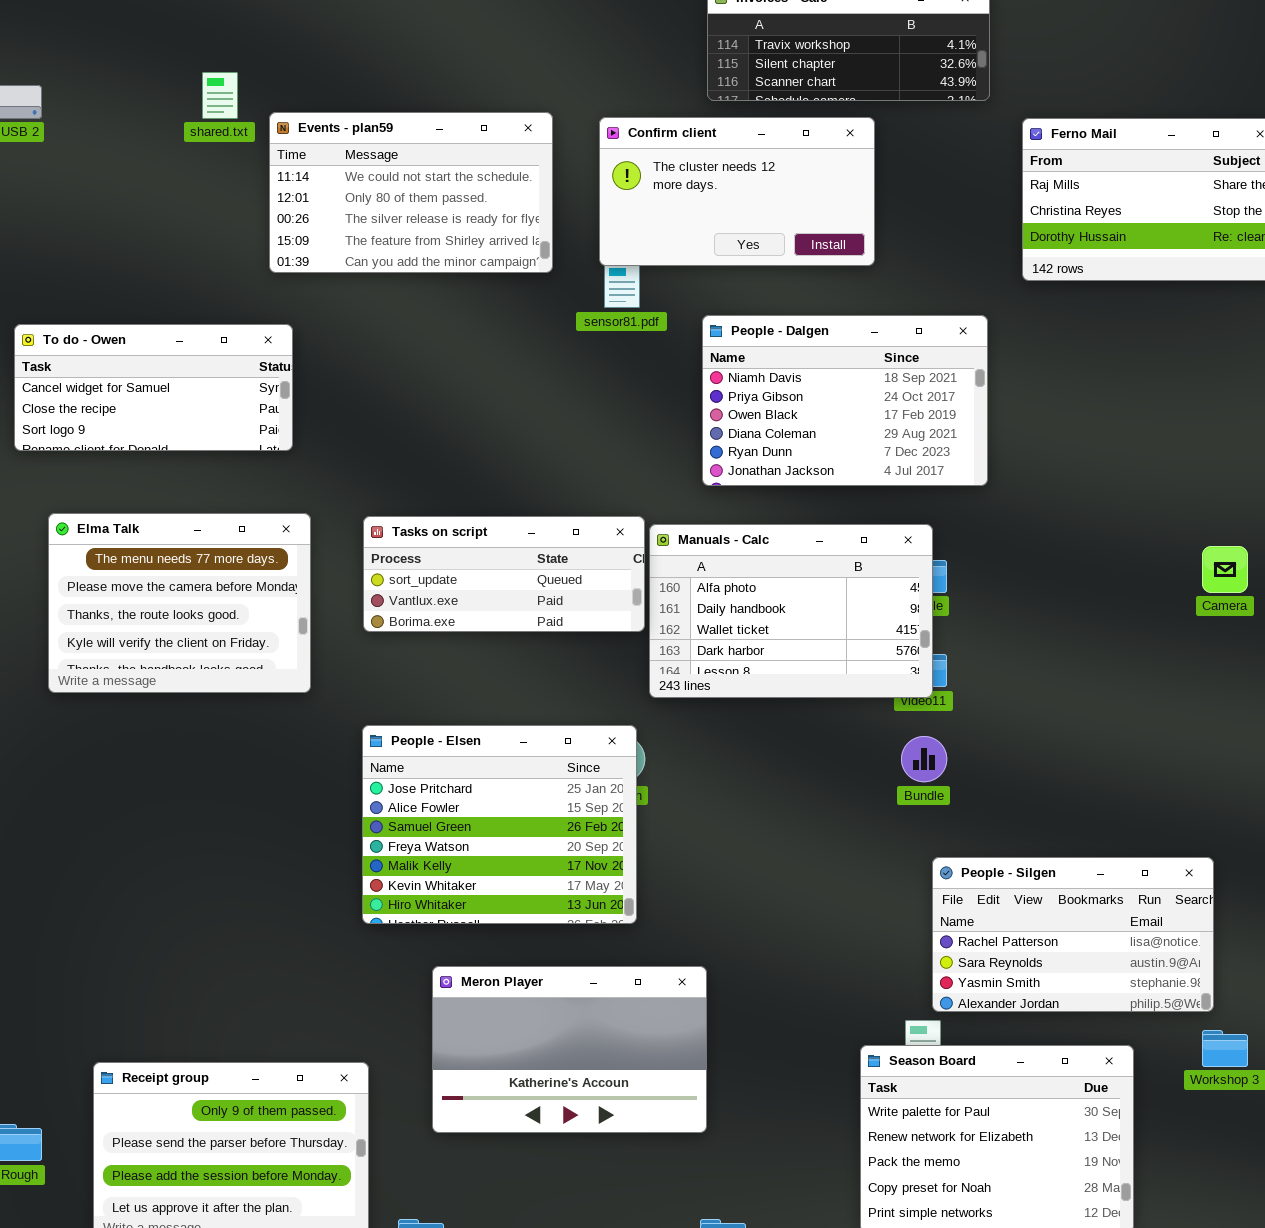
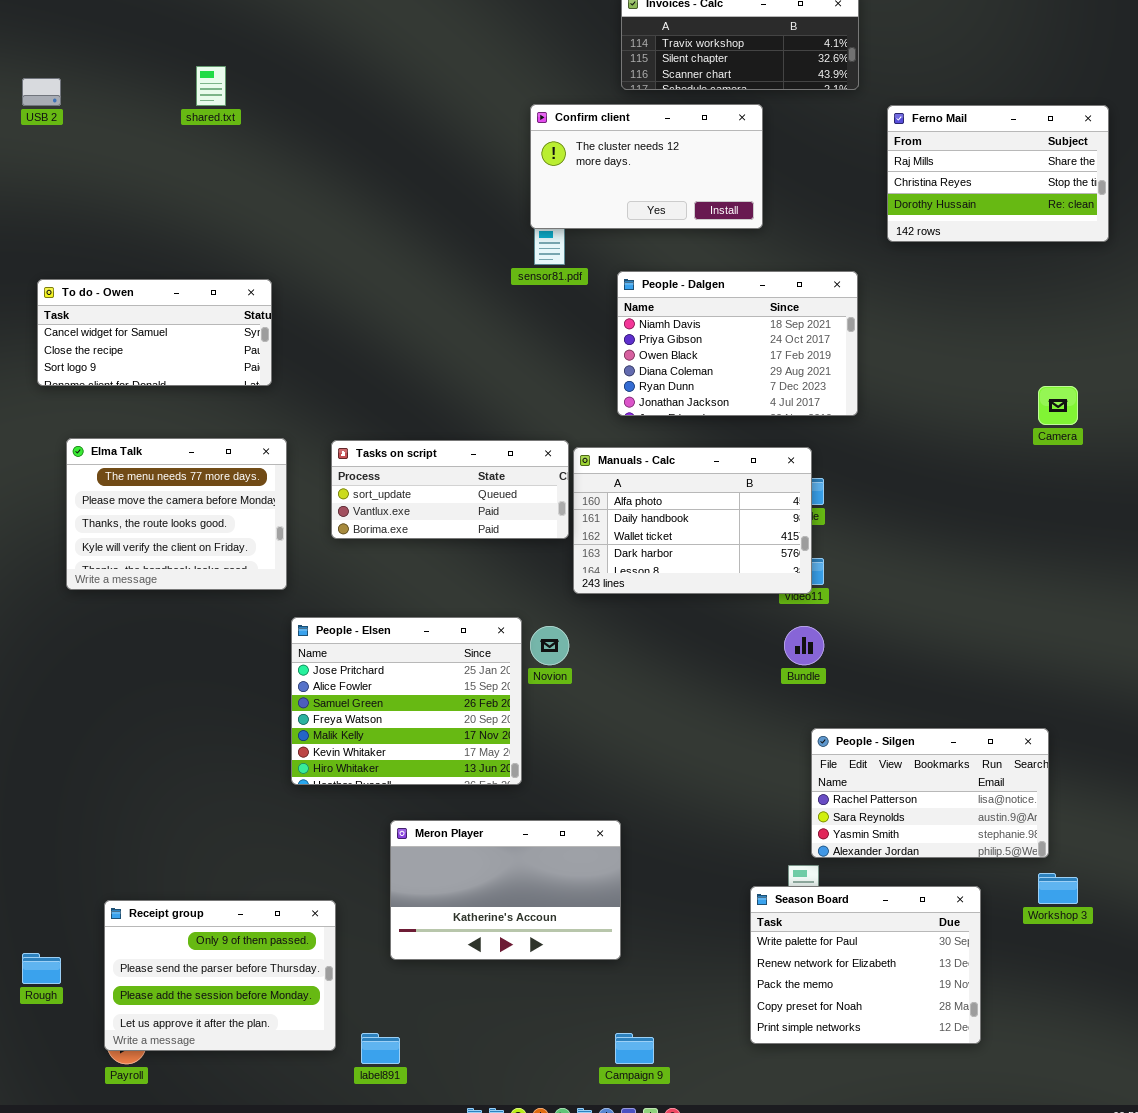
Events - plan59: [269,112,553,273] -> none, closed
Camera: [1202,546,1248,593] -> [1038,386,1078,425], moved
People - Elsen: [362,725,637,924] -> [291,617,522,785], moved

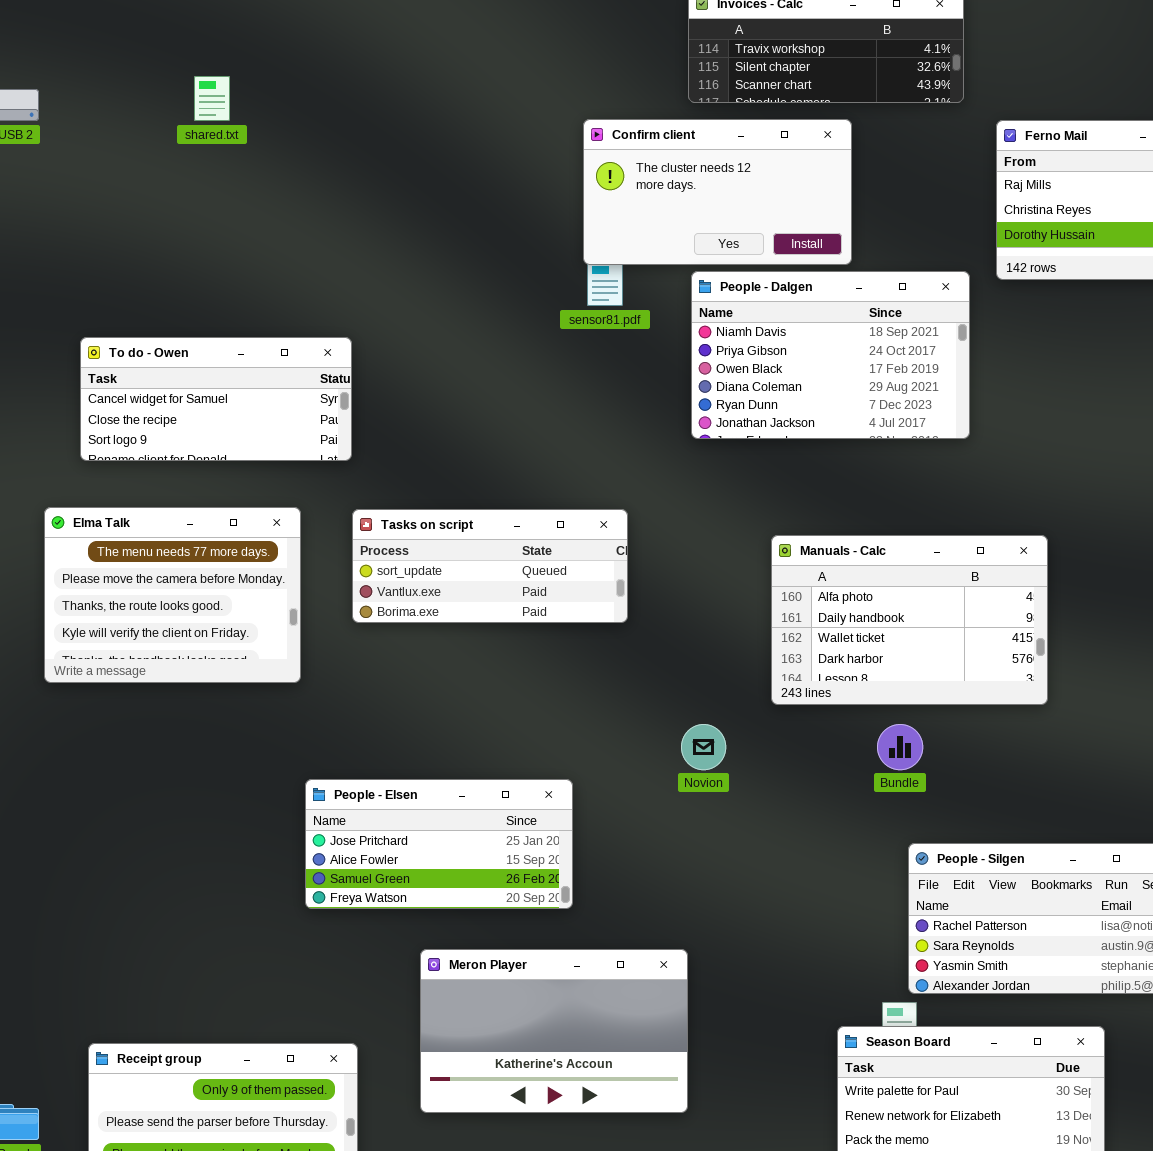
People - Dalgen: [617,271,858,416] -> [691,271,970,439], moved
To do - Owen: [37,279,272,386] -> [80,337,352,461], moved
Manuals - Calc: [573,447,812,594] -> [771,535,1048,705], moved
People - Elsen: [291,617,522,785] -> [305,779,573,909], resized
Novion: [530,626,569,665] -> [681,724,726,770], moved

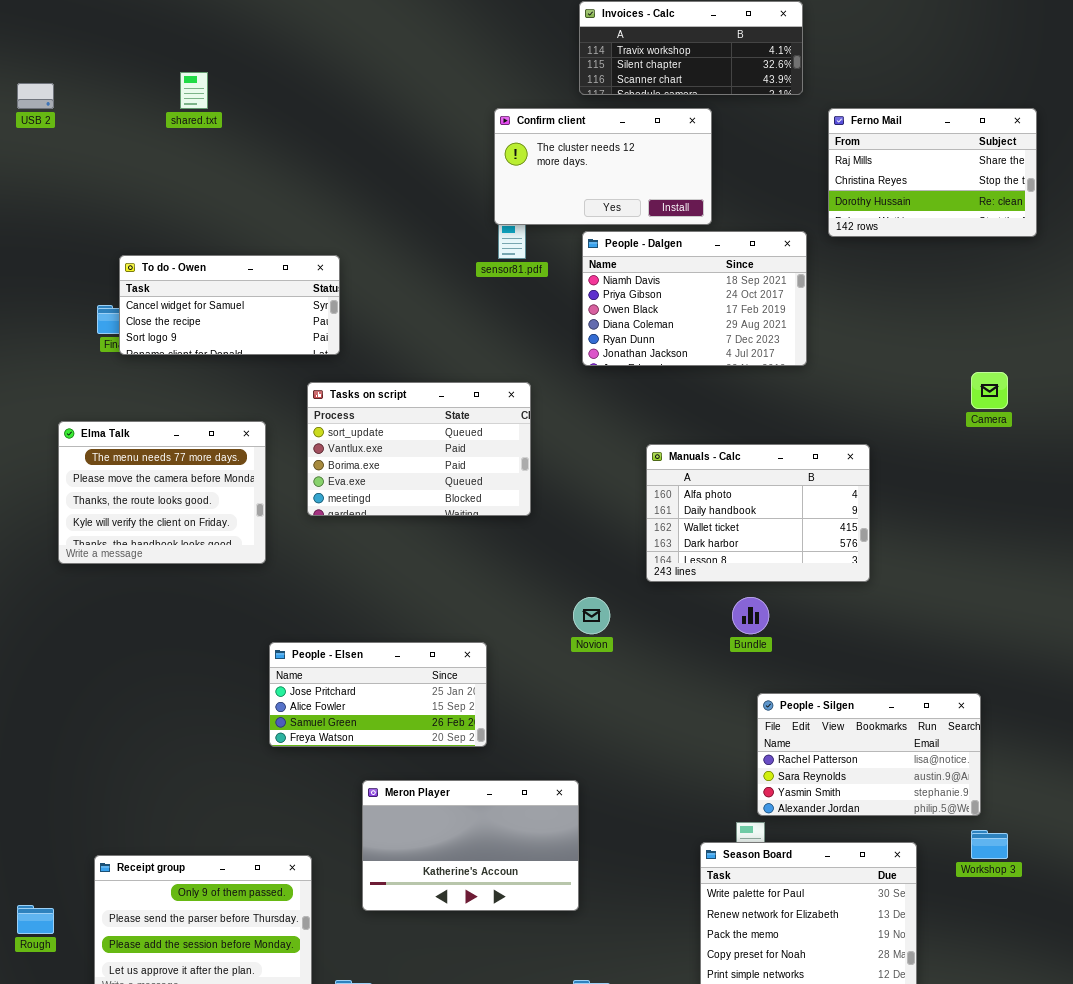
To do - Owen: [80,337,352,461] -> [119,255,340,355], moved
Tasks on script: [352,509,628,623] -> [307,382,531,516], resized

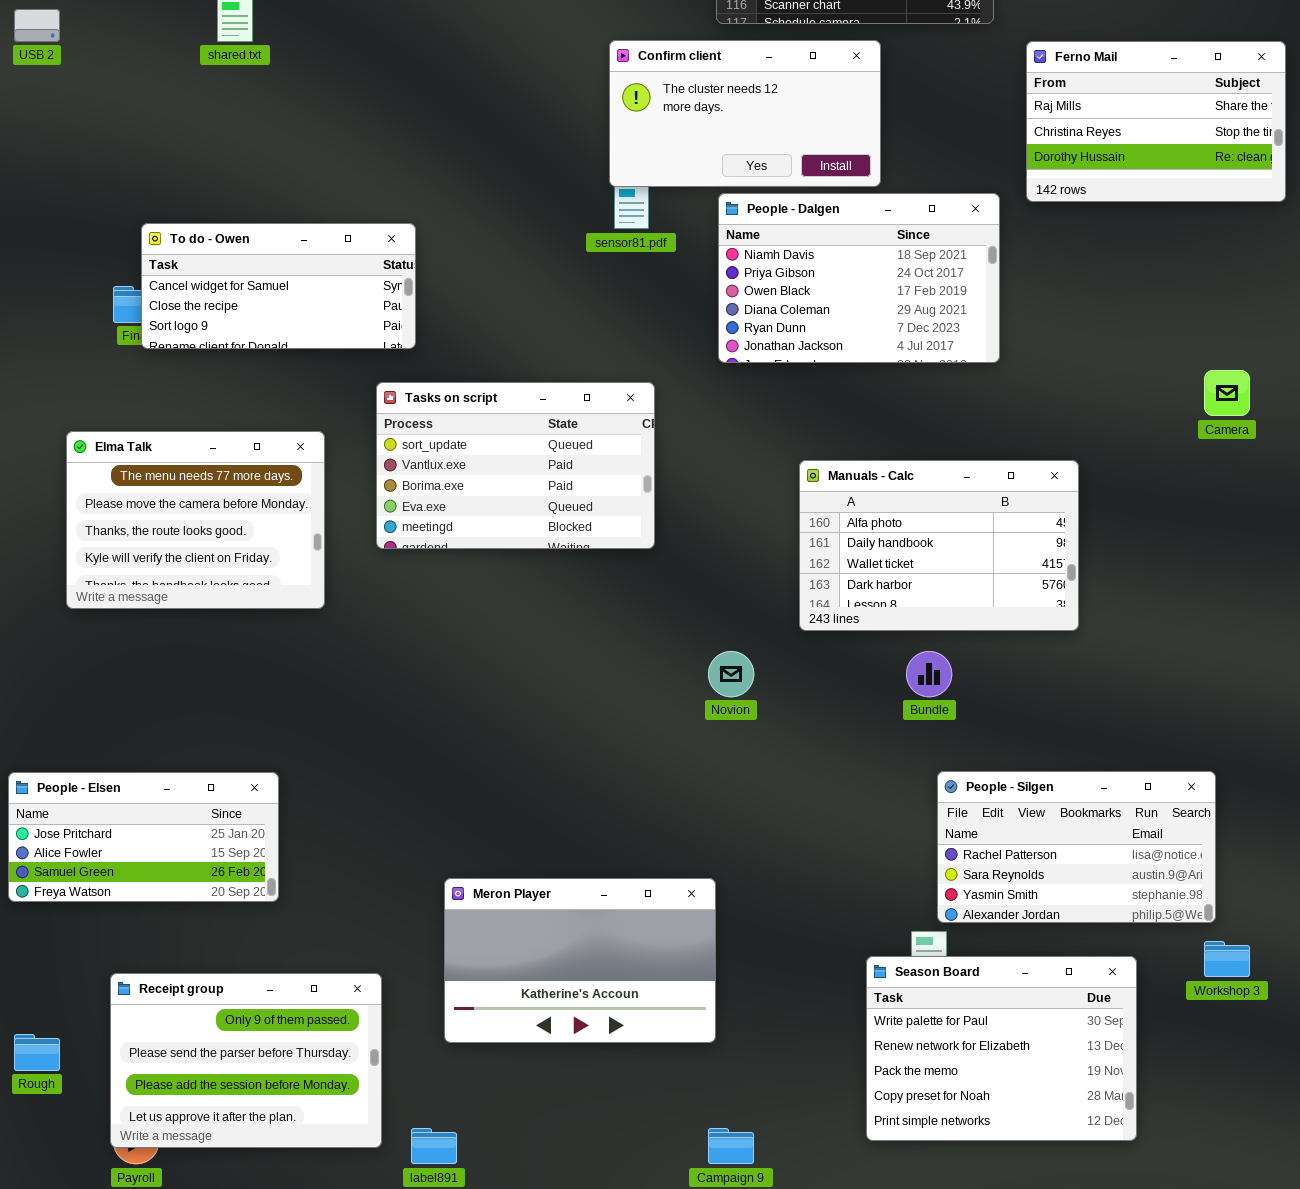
People - Elsen: [269,642,487,747] -> [8,772,279,902], moved

